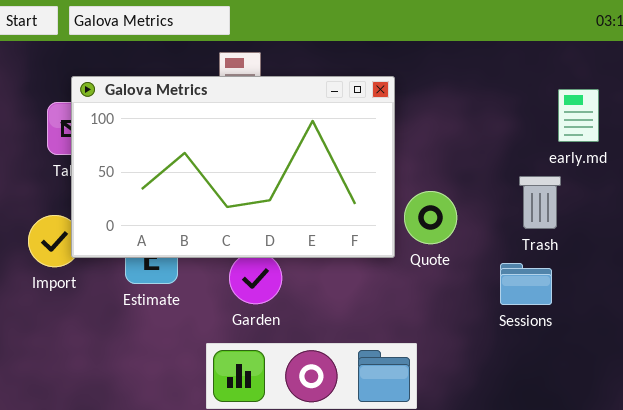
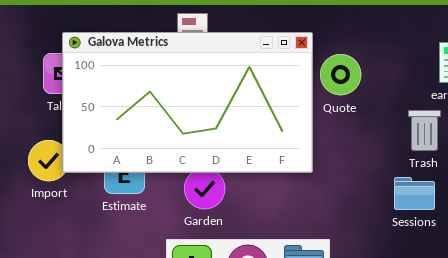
Quote: [404,191,457,244] -> [320,54,361,95], moved

